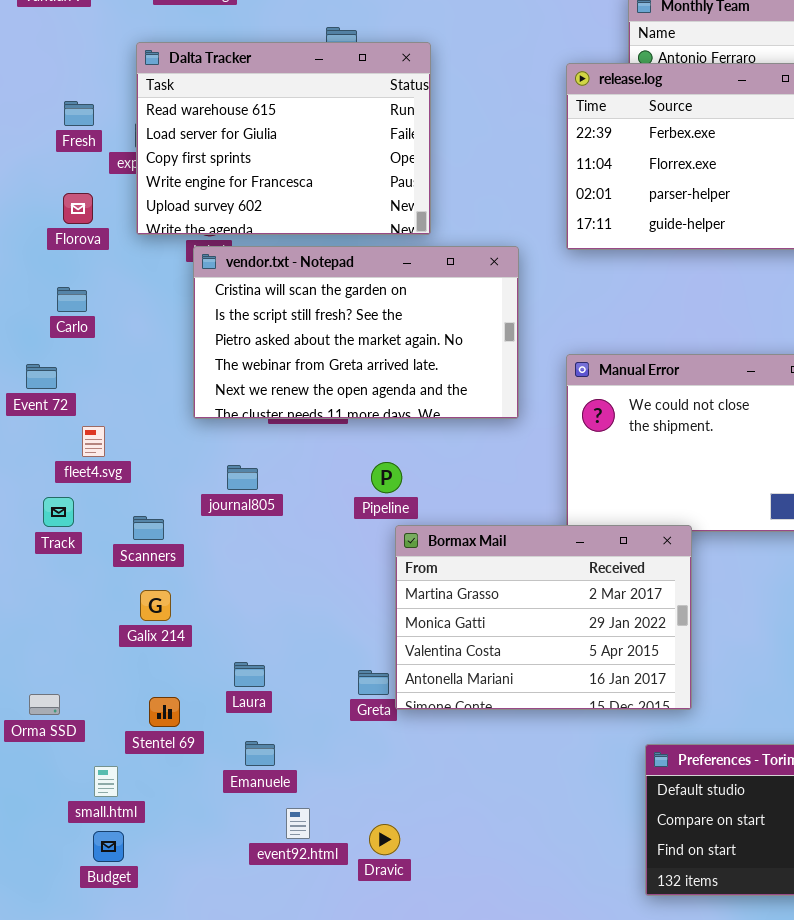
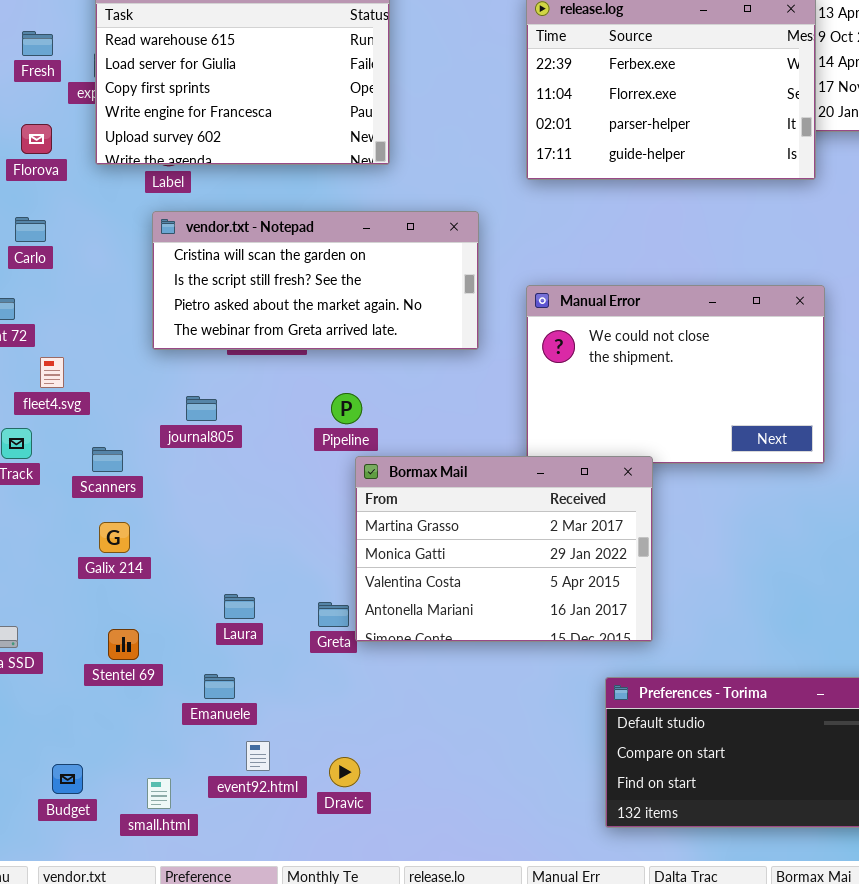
vendor.txt - Notepad: [193,246,519,419] -> [152,211,479,350], resized
Laura: [234,662,265,687] -> [224,594,255,619], moved
small.html: [94,766,118,797] -> [147,778,171,809], moved

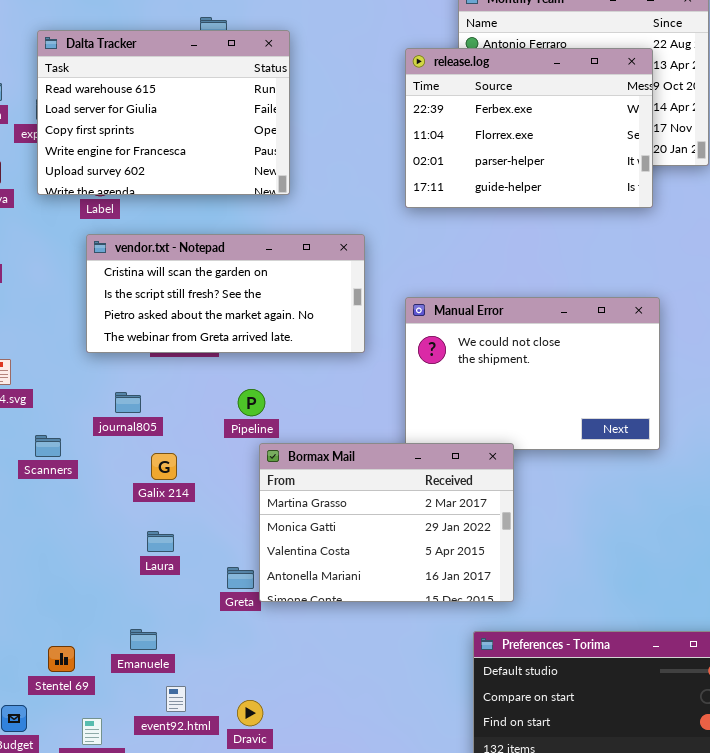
Galix 214: [99,522,130,553] -> [151,453,177,480], moved
Laura: [224,594,255,619] -> [147,531,174,552], moved
Stentel 69: [108,629,139,660] -> [48,646,75,672], moved

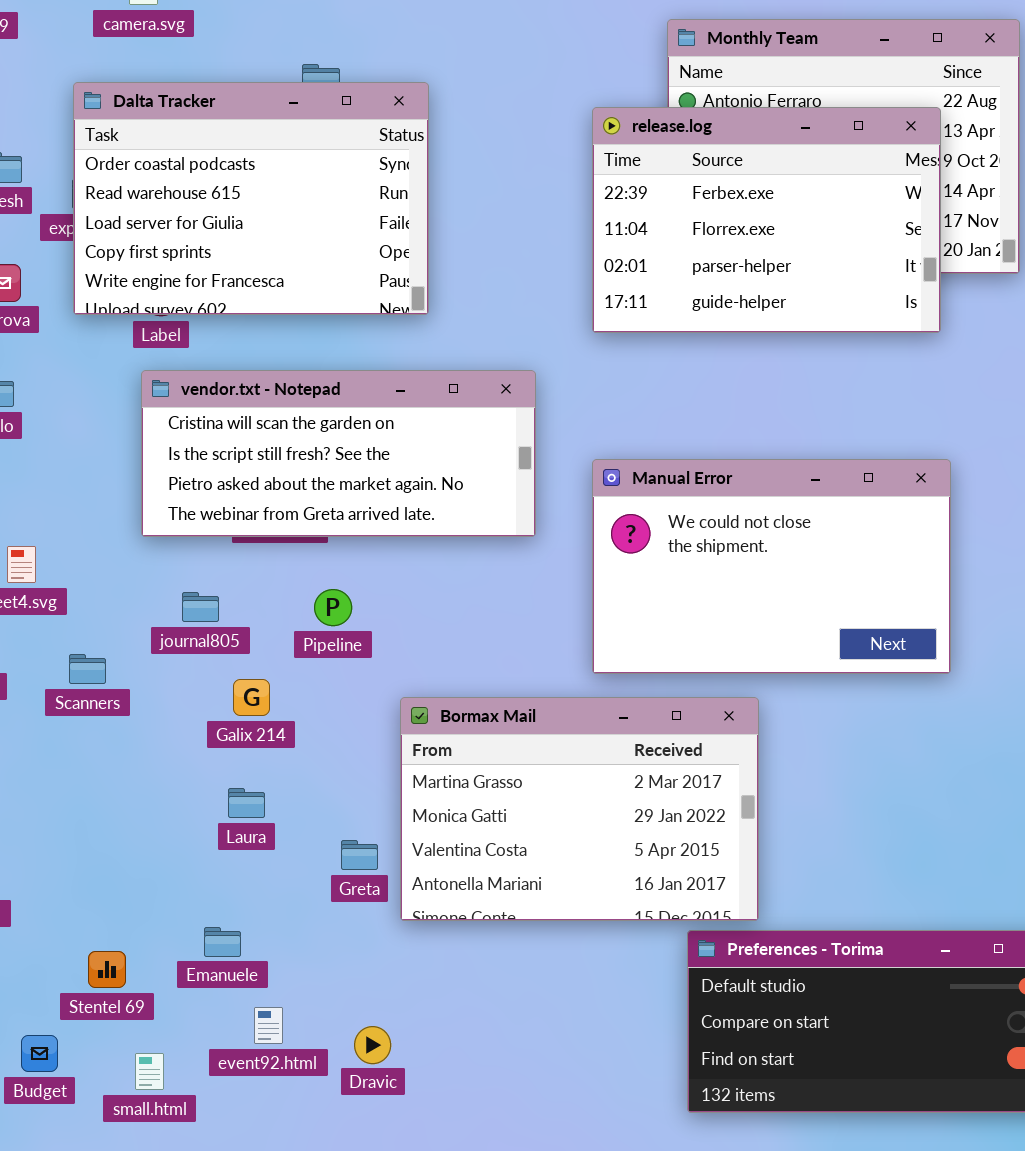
Dalta Tracker: [37,30,290,195] -> [73,82,429,315], scrolled up 1 row
Pipeline: [238,389,265,416] -> [314,589,352,626], moved
Bormax Mail: [259,443,514,602] -> [400,697,759,921], moved

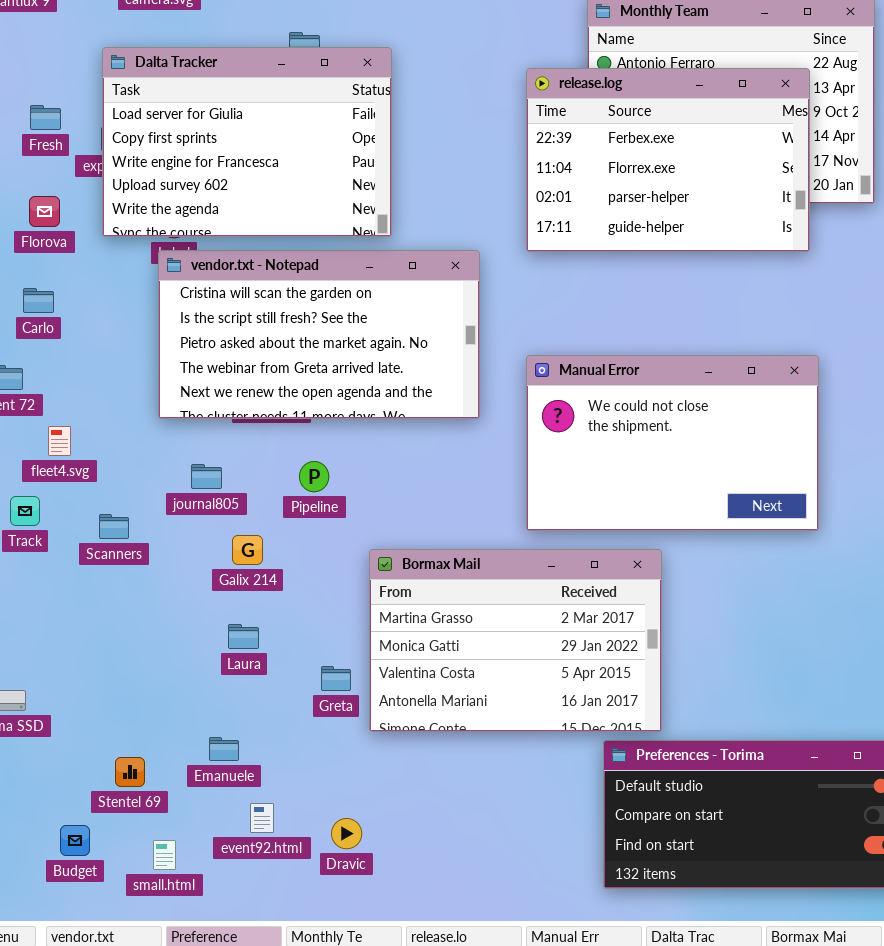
Dalta Tracker: [73,82,429,315] -> [102,47,392,237], scrolled down 2 rows
vendor.txt - Notepad: [141,370,536,537] -> [158,250,480,419], resized

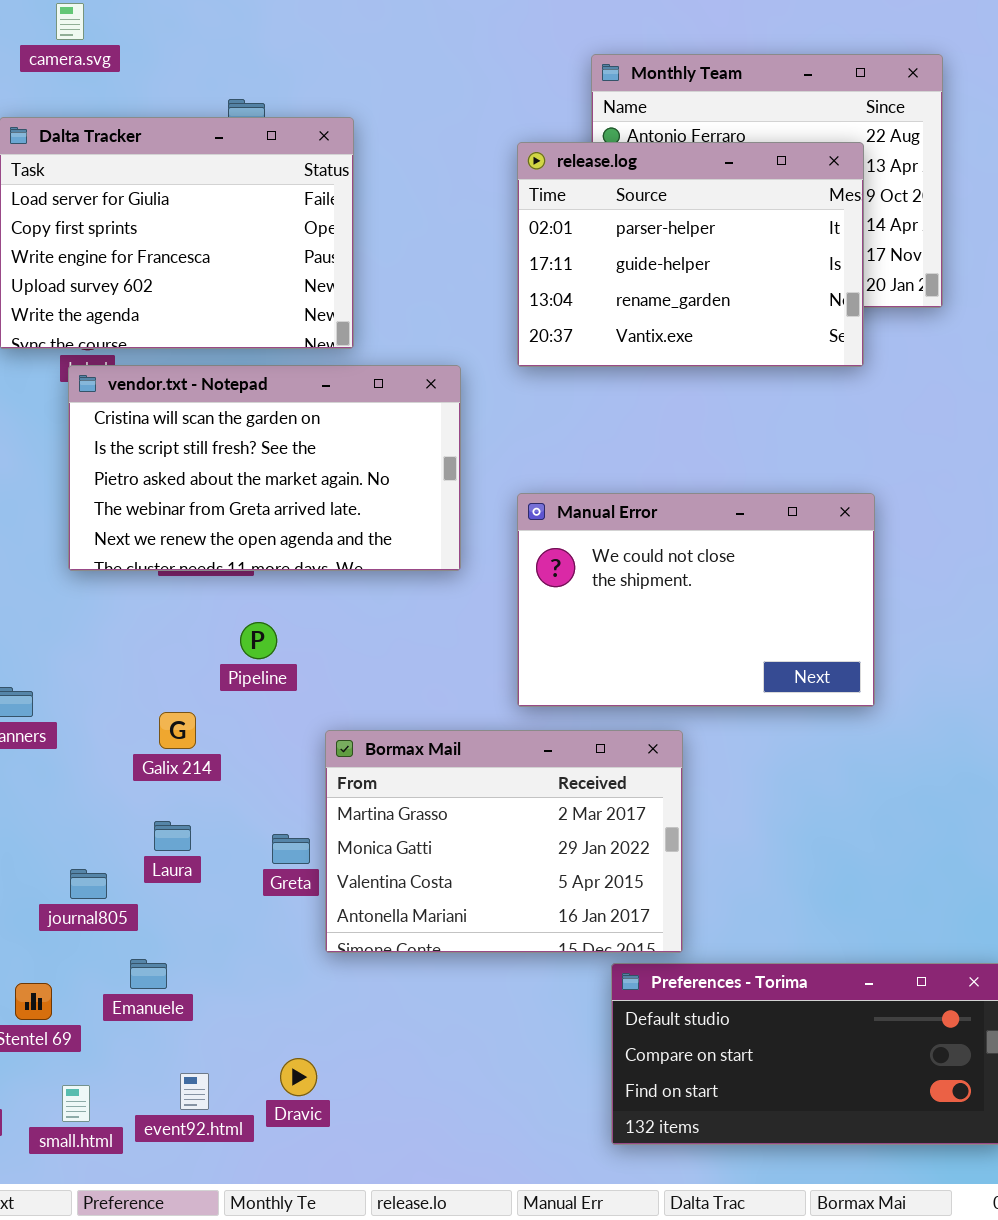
release.log: [526,68,810,252] -> [517,142,864,367], scrolled down 2 rows
journal805: [191,464,222,489] -> [70,869,107,899], moved
Greta: [321,666,351,691] -> [272,834,310,864], moved
event92.html: [250,803,274,833] -> [180,1073,209,1110], moved

